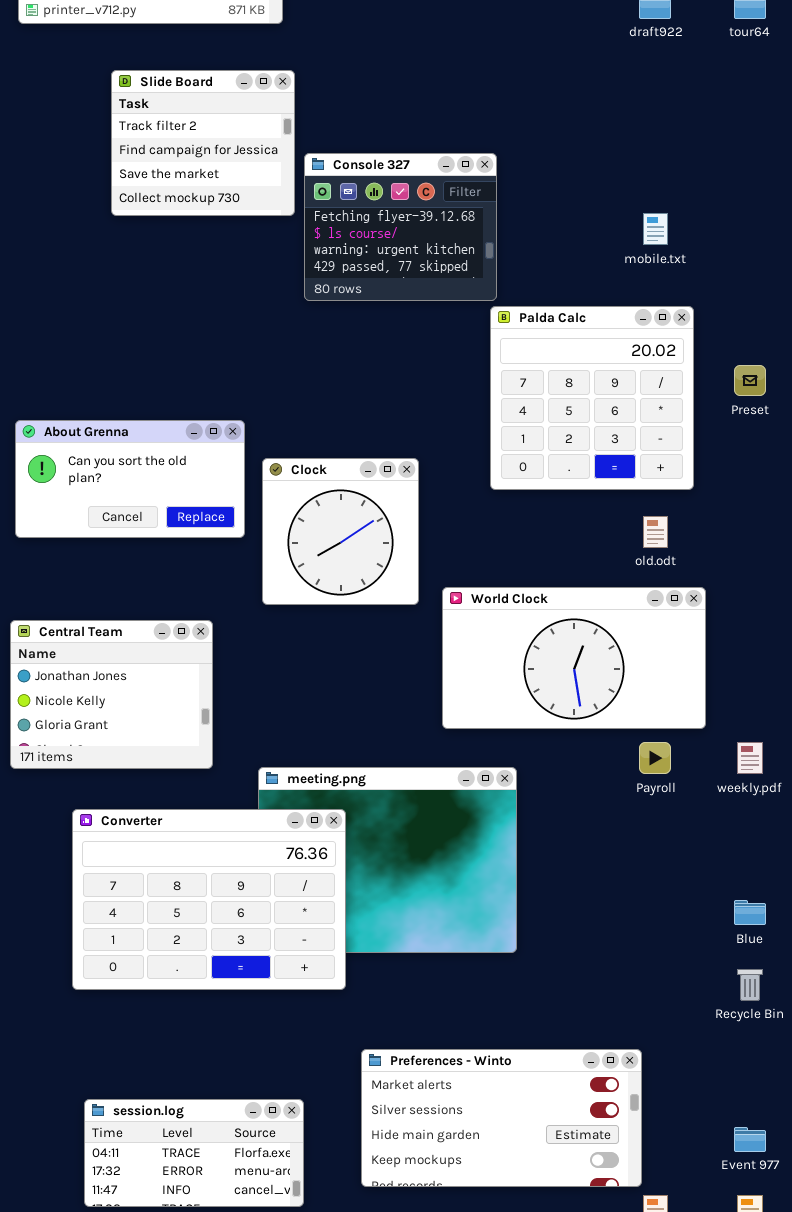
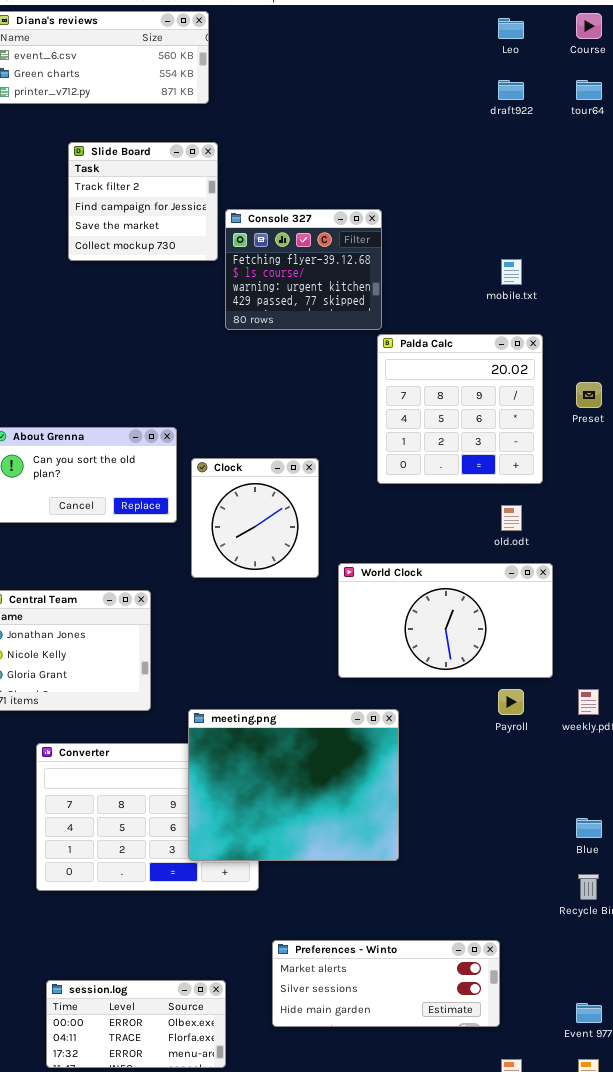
meeting.png: [258,767,517,953] -> [188,709,399,861], raised
Preferences - Winto: [361,1049,642,1187] -> [272,940,500,1027], resized
session.log: [84,1099,304,1207] -> [46,980,226,1068], scrolled up 1 row

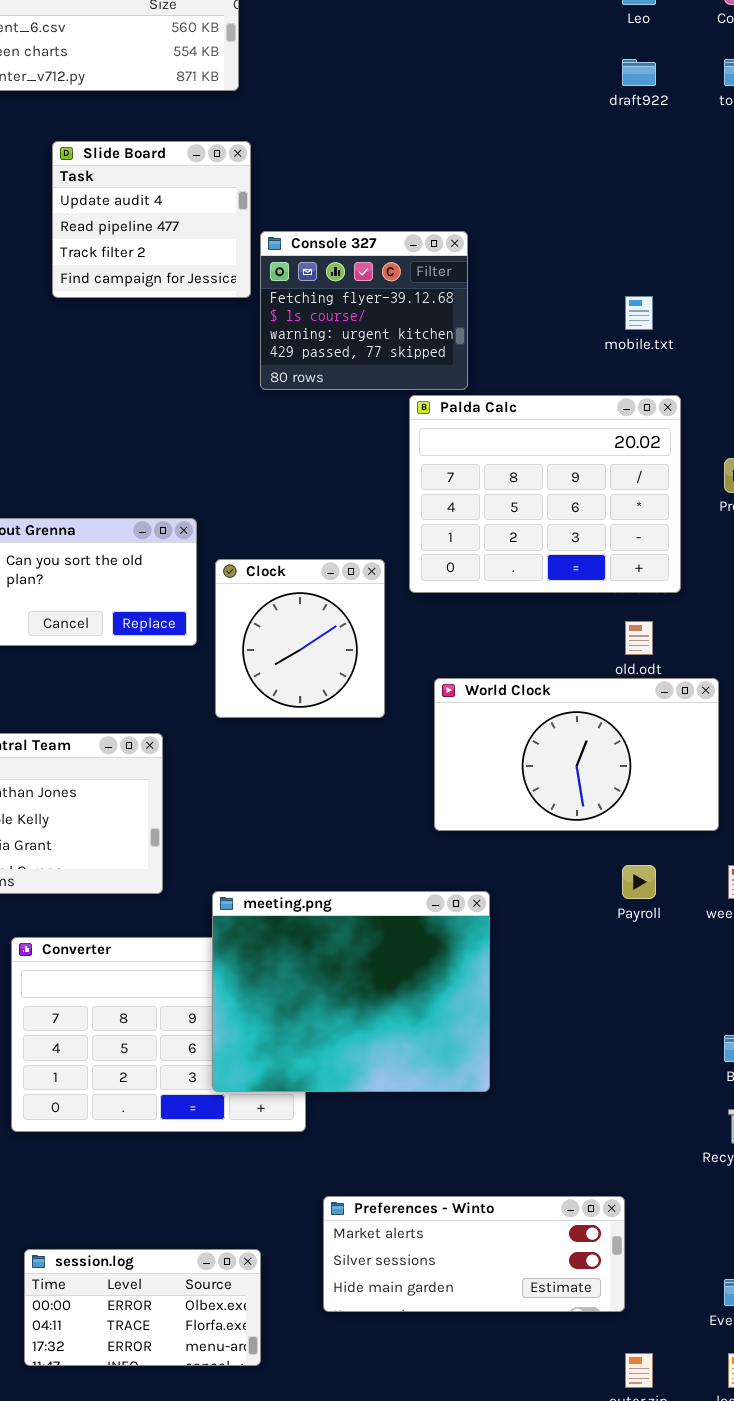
Slide Board: [68,142,218,261] -> [52,141,251,298], scrolled up 2 rows
Palda Calc: [377,334,543,484] -> [409,395,681,593], resized
World Clock: [338,563,553,678] -> [434,678,719,831], moved

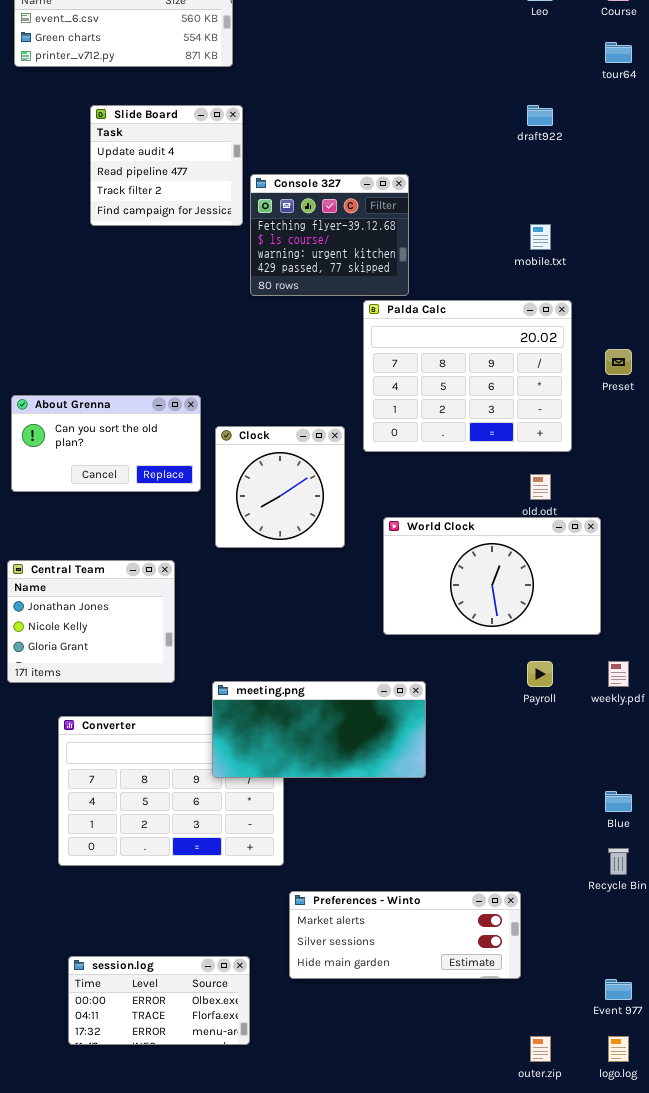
draft922: [622,59,656,86] -> [527,105,553,126], moved
meeting.png: [212,891,490,1092] -> [212,681,426,778], resized
Preferences - Winto: [323,1196,625,1312] -> [289,891,521,979], moved

